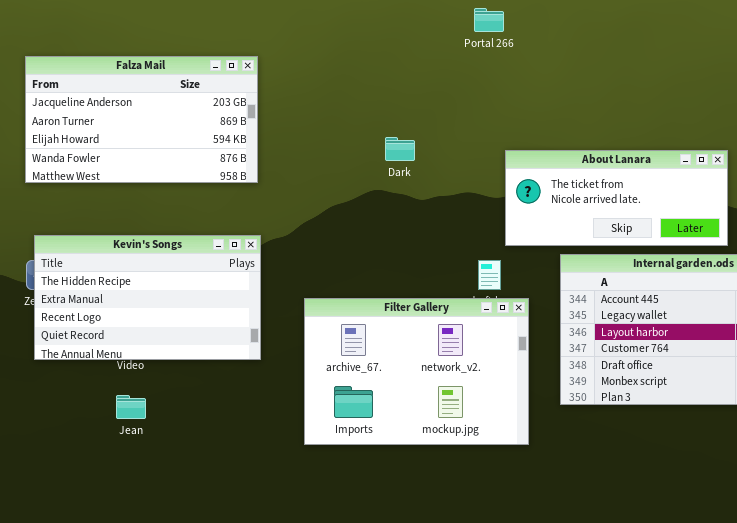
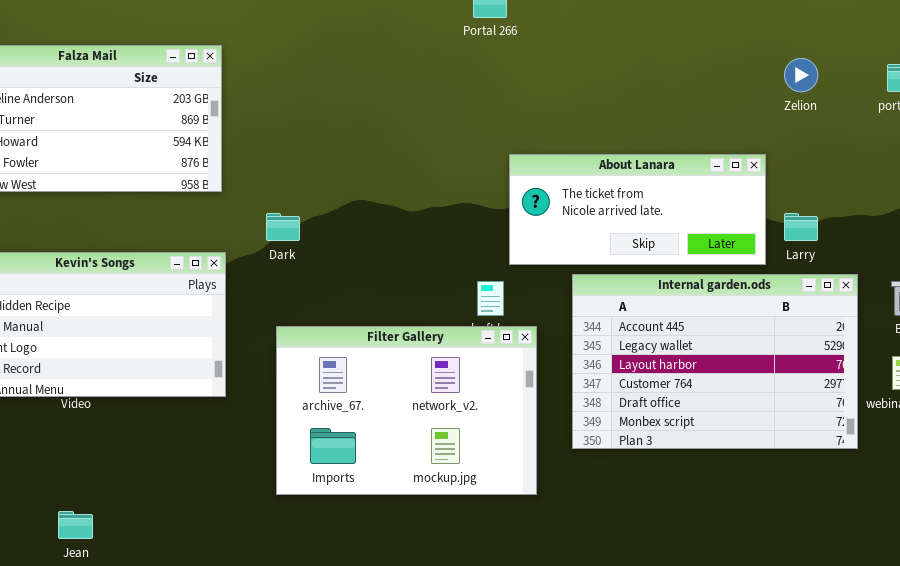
Dark: [385,137,415,161] -> [266,213,300,241], moved
Jean: [116,395,146,419] -> [58,511,93,539], moved

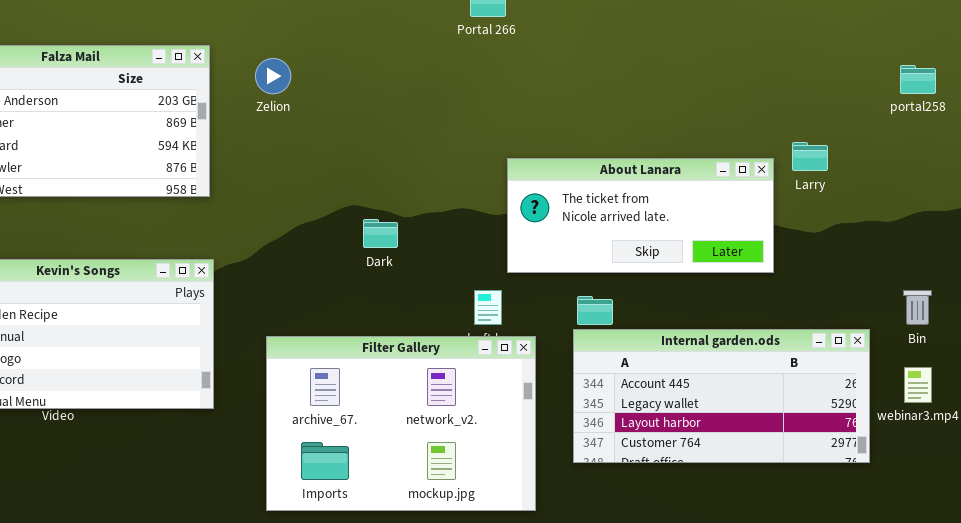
Zelion: [784,58,818,92] -> [255,58,291,94], moved
Dark: [266,213,300,241] -> [363,219,398,248], moved
Larry: [784,213,818,241] -> [792,142,828,171], moved
Internal garden.ods: [572,274,858,449] -> [573,329,870,463], resized

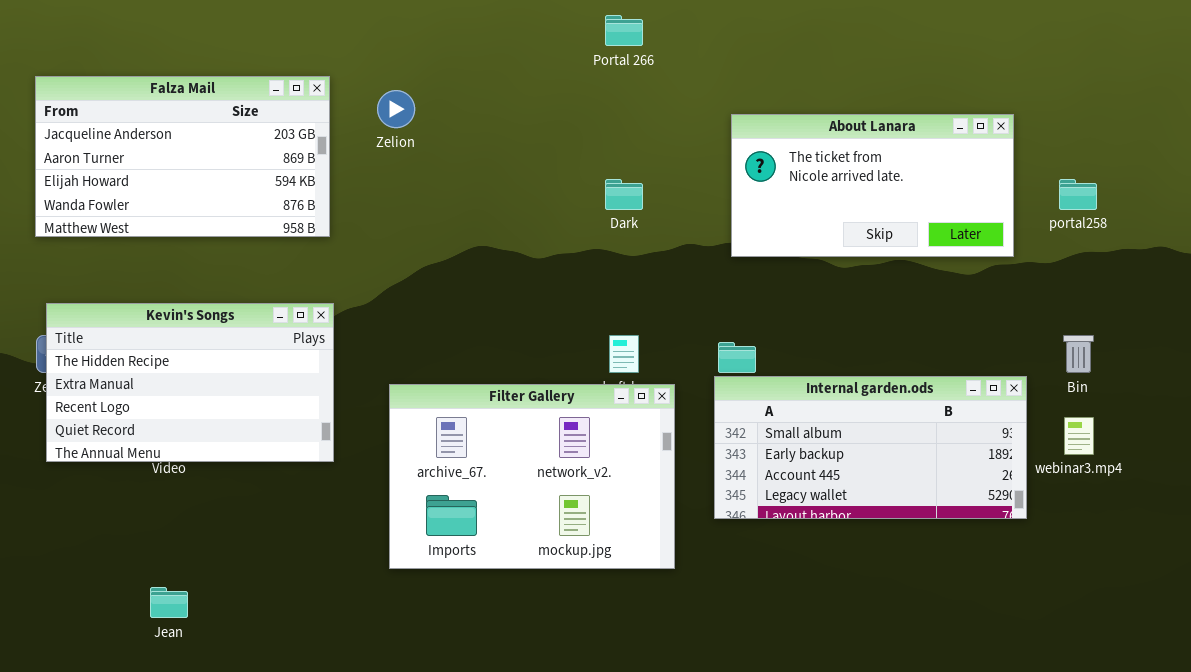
portal258: [900,65,936,94] -> [1059,179,1097,210], moved
About Lanara: [507,158,774,273] -> [731,114,1014,257], moved, resized
Dark: [363,219,398,248] -> [605,179,643,210], moved
Internal garden.ods: [573,329,870,463] -> [714,376,1027,519], scrolled up 2 rows

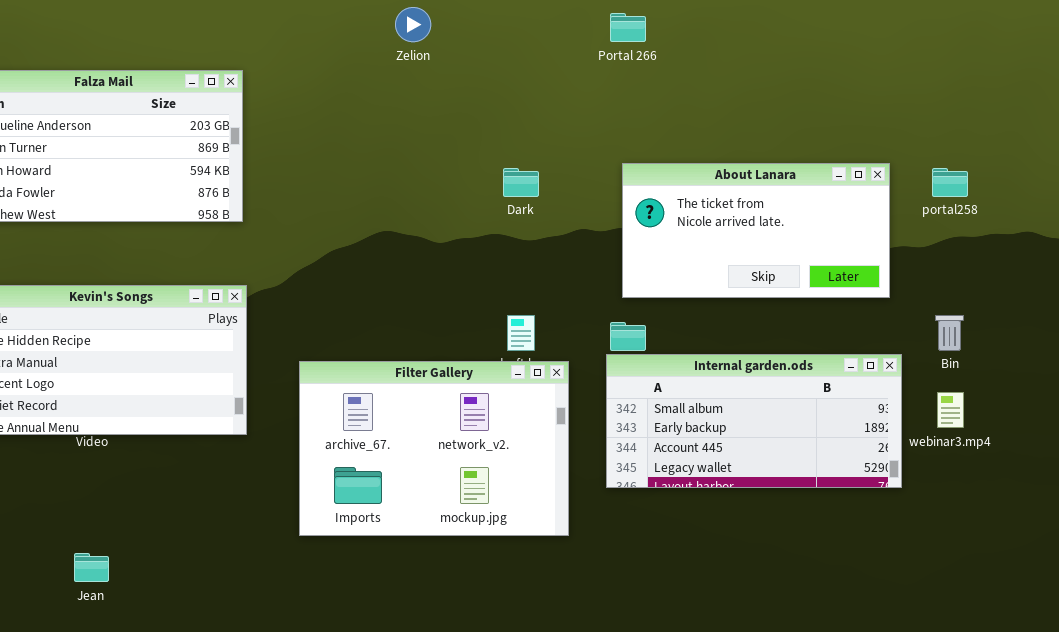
Portal 266: [605,15,643,46] -> [610,13,646,42], moved
Zelion: [377,90,415,128] -> [395,7,431,42], moved
About Lanara: [731,114,1014,257] -> [622,163,890,298], moved

